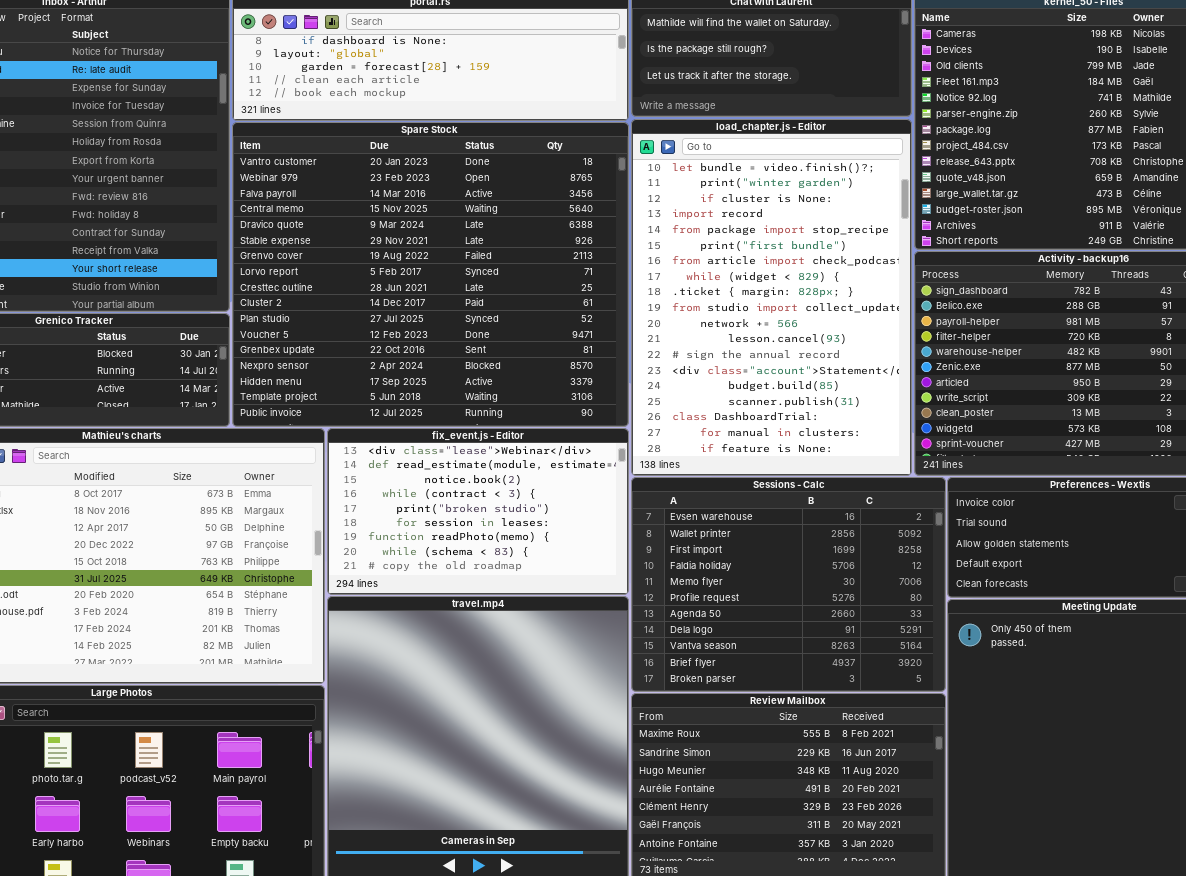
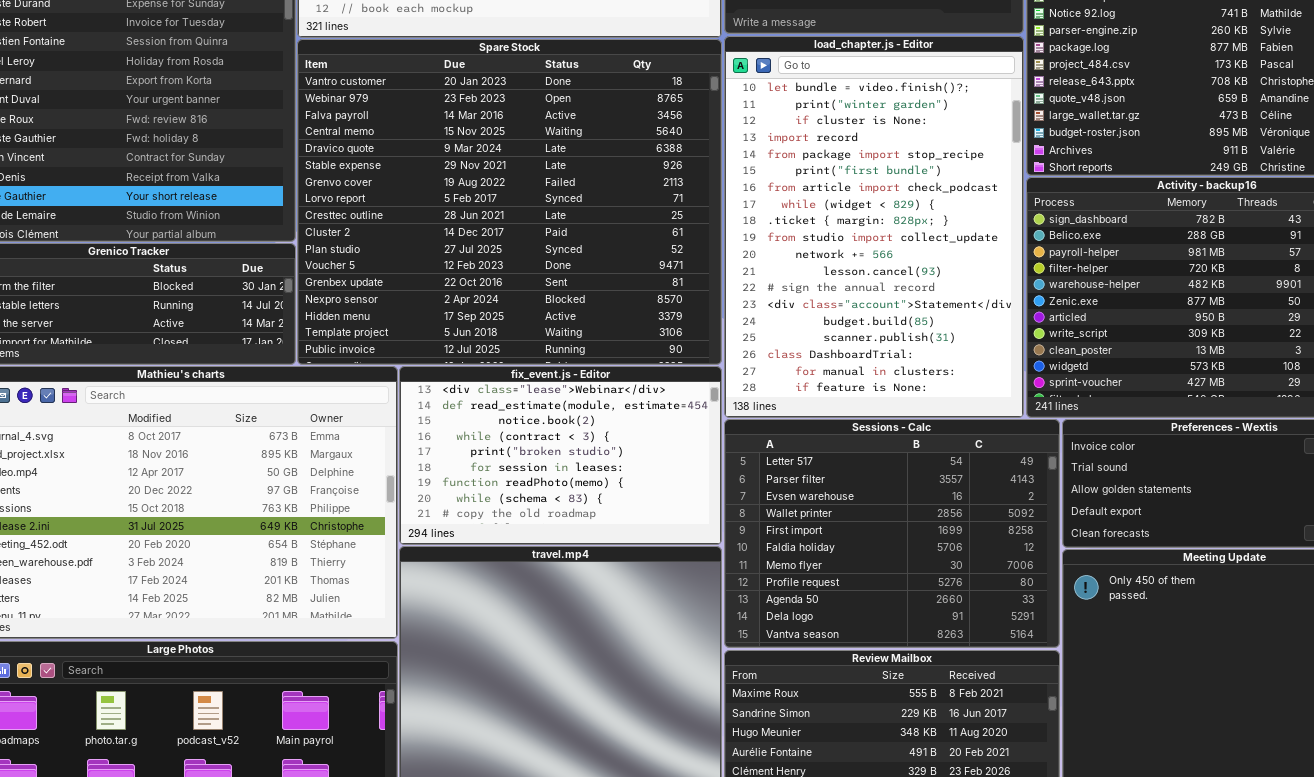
Sessions - Calc: [631,477,946,692] -> [724,419,1060,648], scrolled up 2 rows

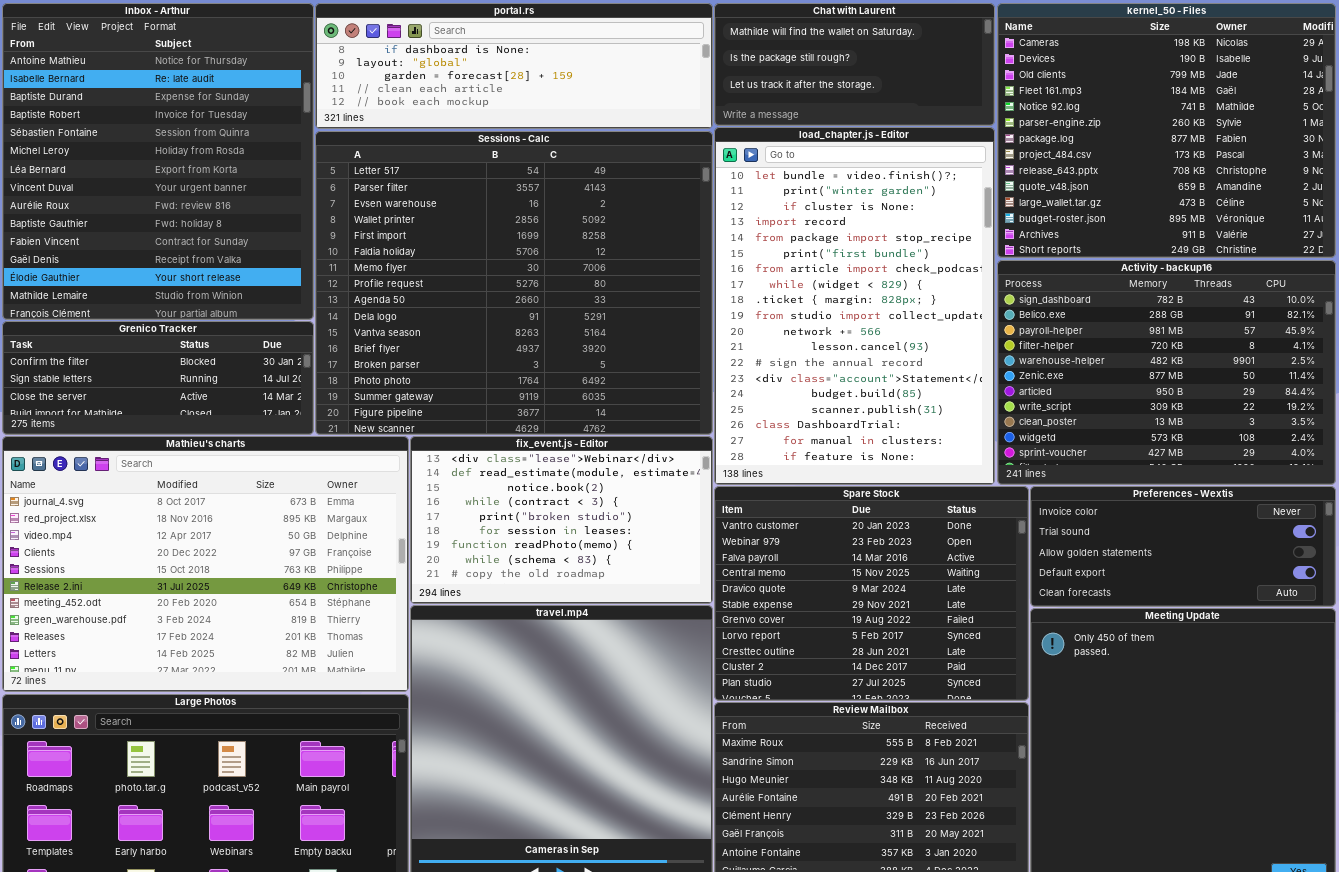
Spare Stock: [297,39,722,365] -> [714,486,1029,701], moved, resized
Sessions - Calc: [724,419,1060,648] -> [315,131,713,435], moved, resized

